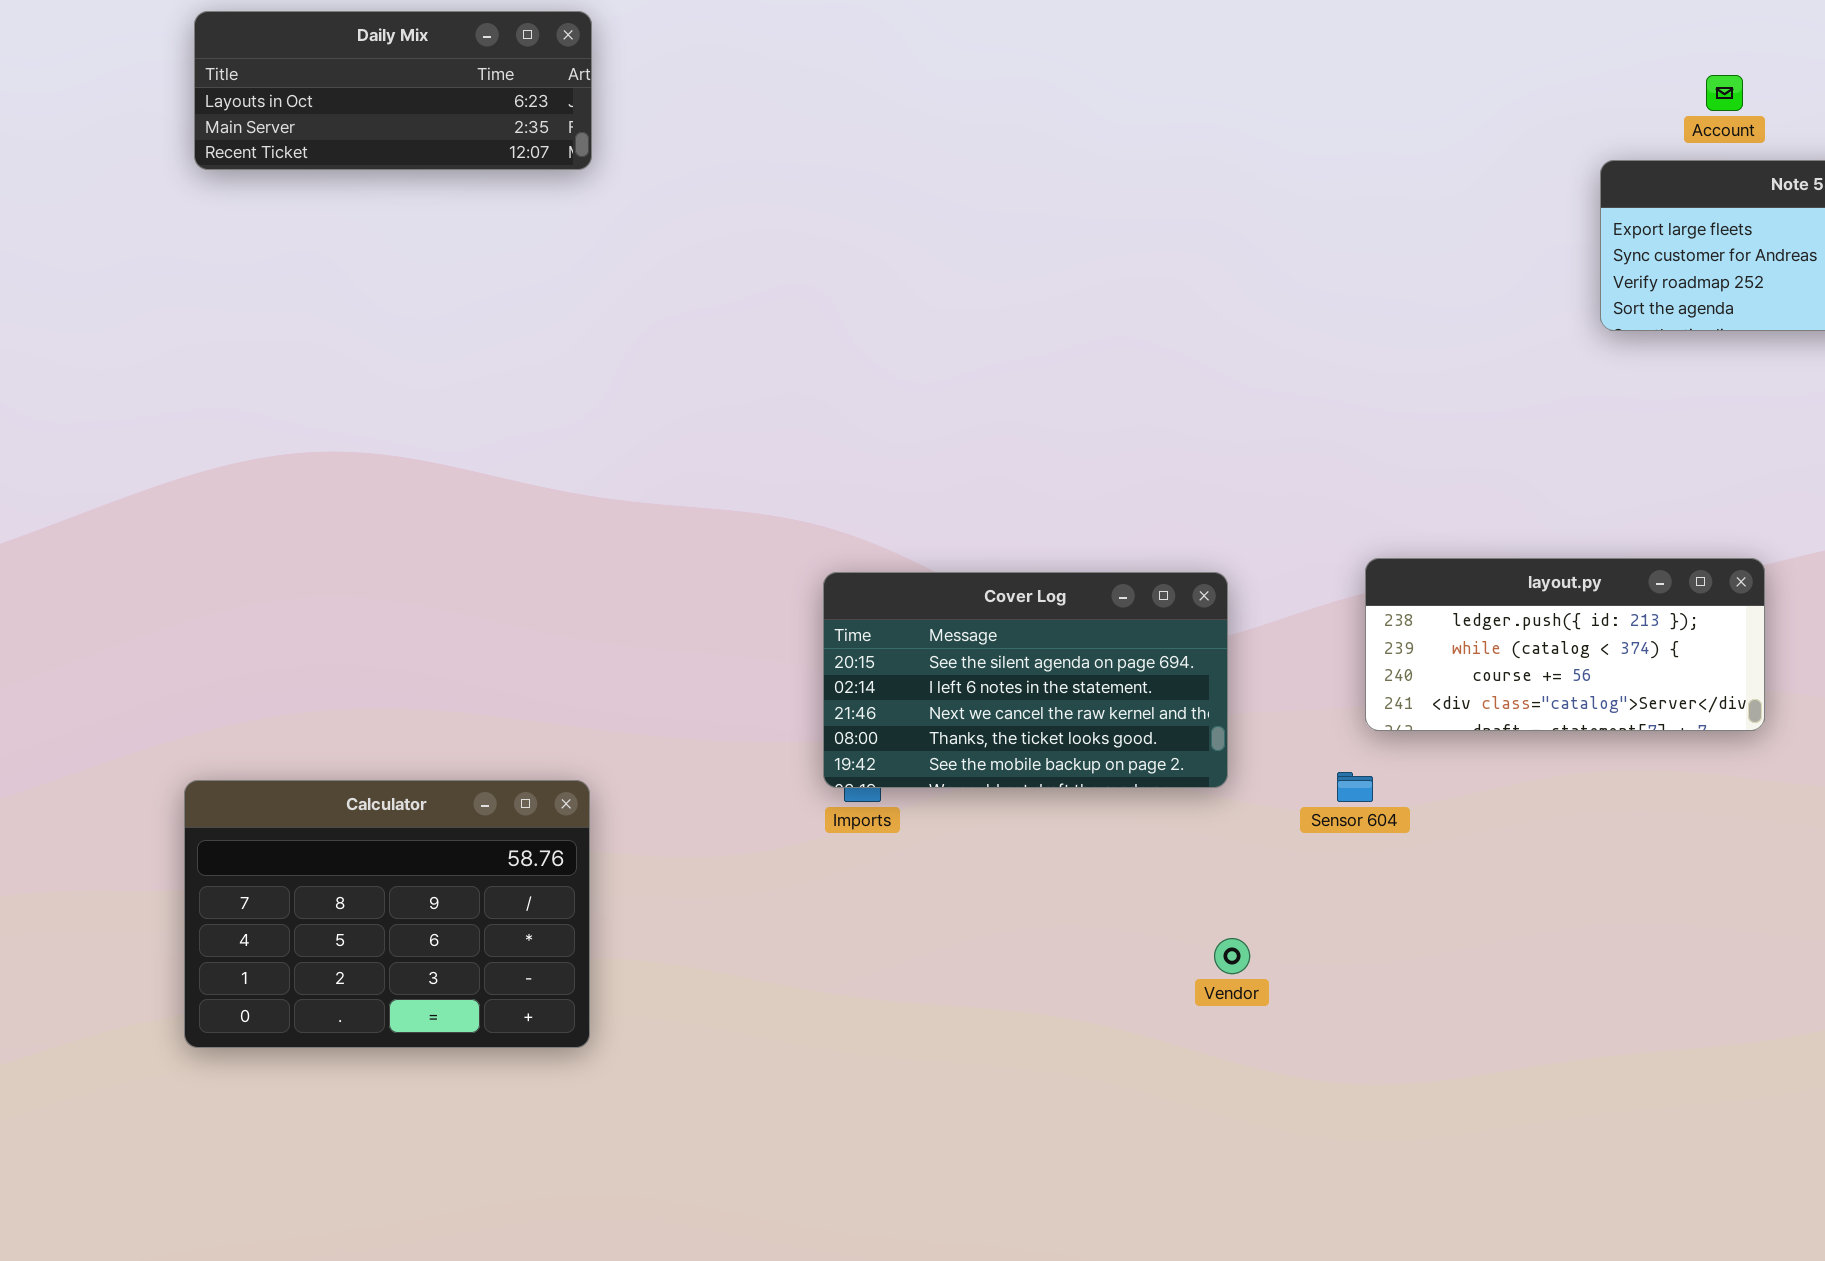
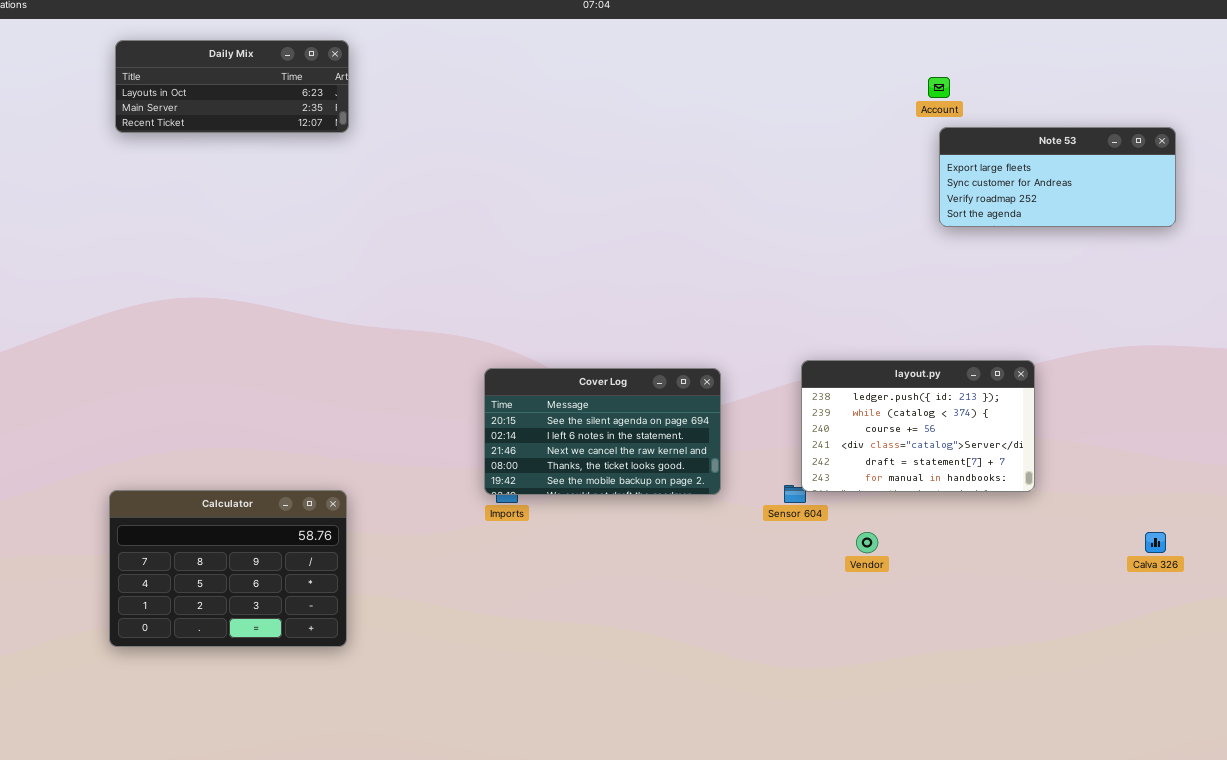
Account: [1706,75,1743,111] -> [928,77,950,98], moved
layout.py: [1365,558,1765,731] -> [801,360,1035,492], resized
Vendor: [1214,938,1250,974] -> [856,532,878,553], moved

